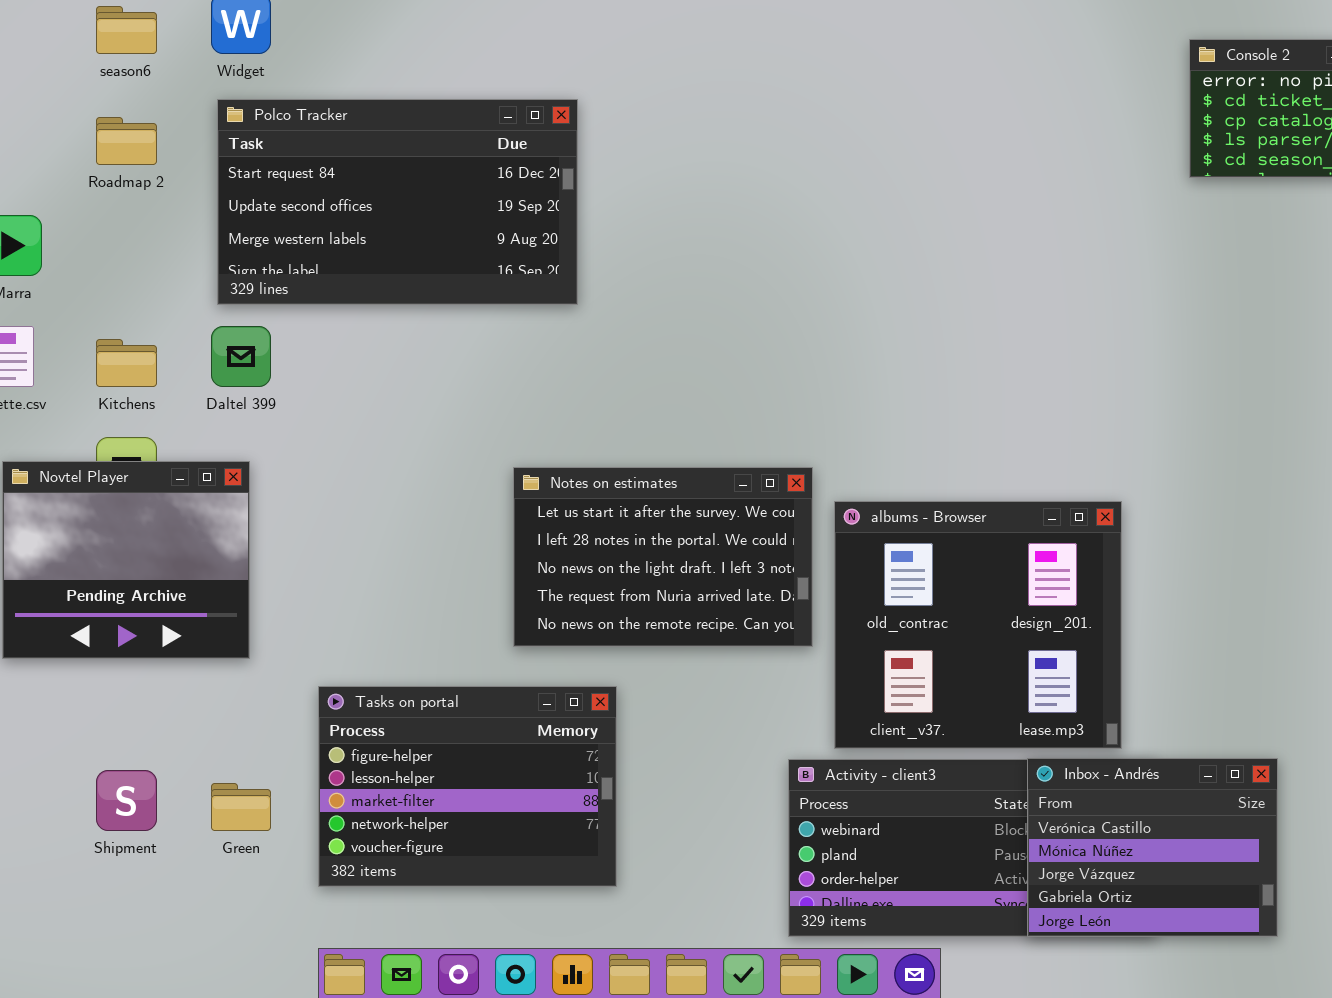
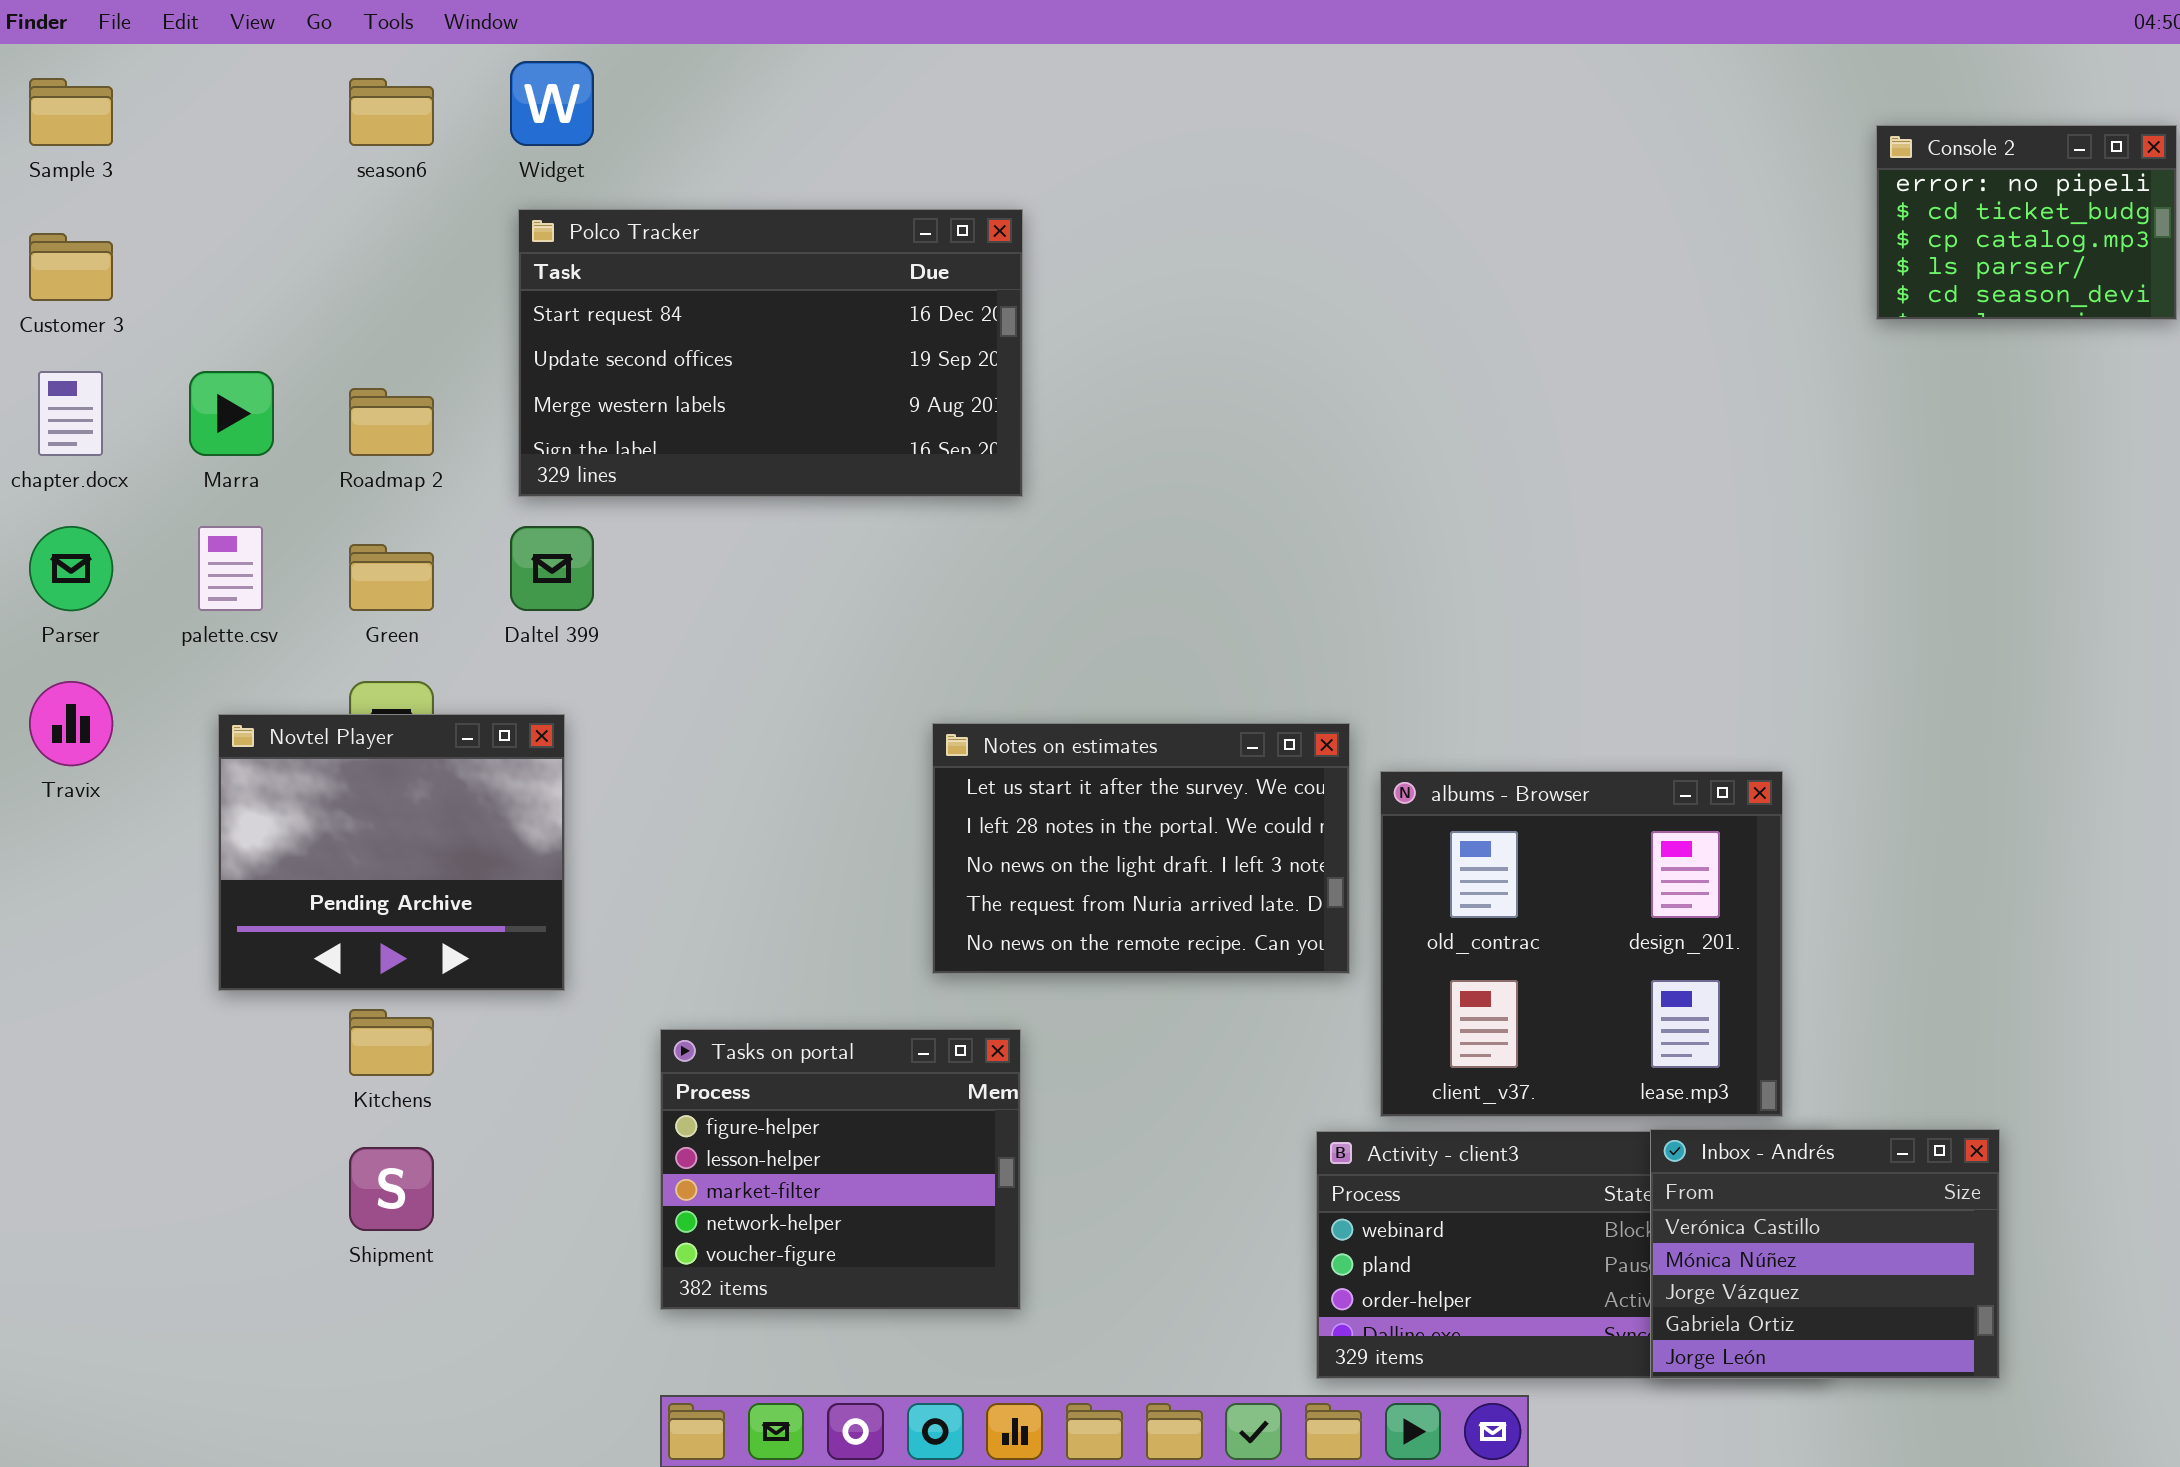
Roadmap 2: [96,117,157,165] -> [349,388,434,456], moved
Kitchens: [96,339,157,387] -> [349,1009,434,1076], moved
Tasks on portal: [318,686,617,887] -> [660,1029,1021,1310], resized
Green: [211,783,271,831] -> [349,544,434,611], moved

